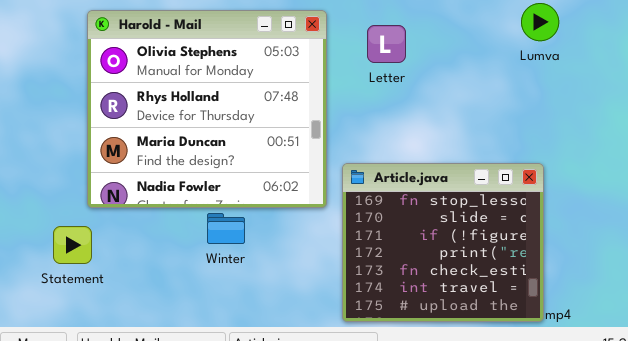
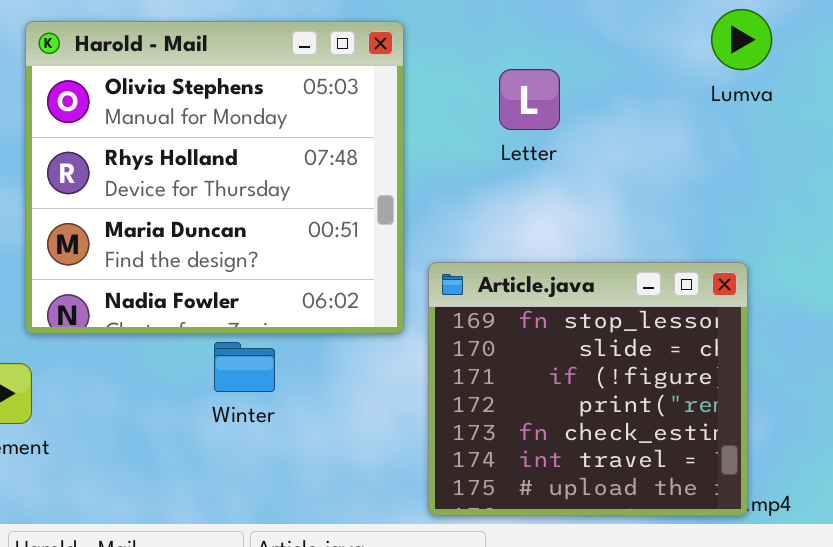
Letter: [367,25,406,63] -> [499,69,560,130], moved

